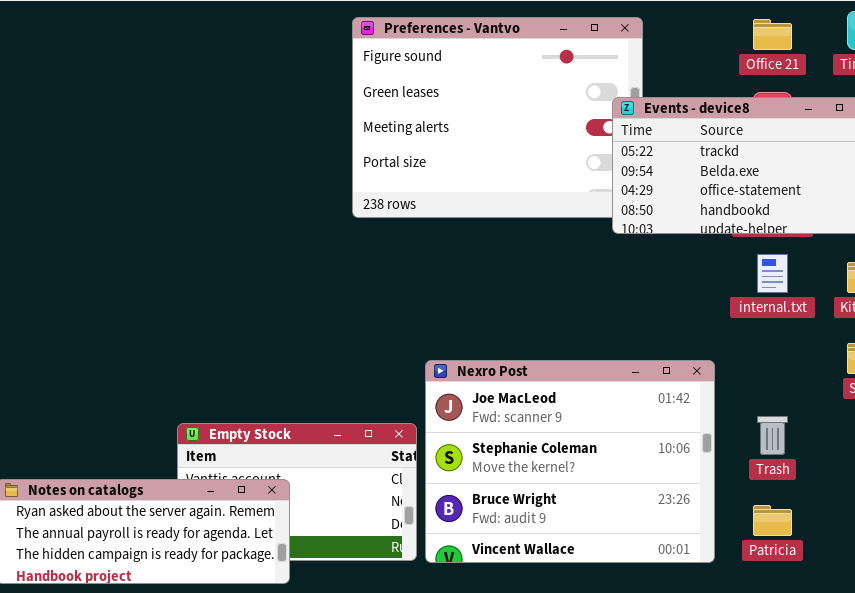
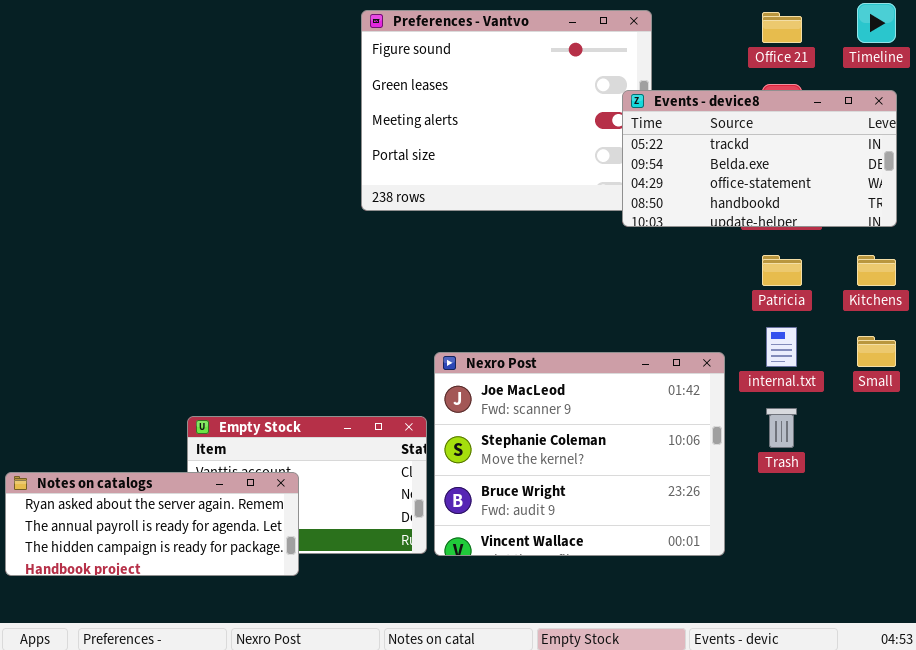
internal.txt: [757,254,788,293] -> [766,327,797,367], moved
Patricia: [753,505,792,536] -> [762,255,802,286], moved

